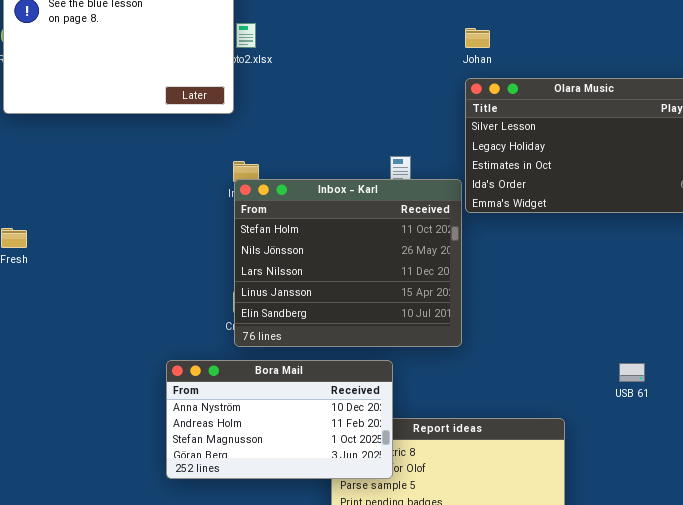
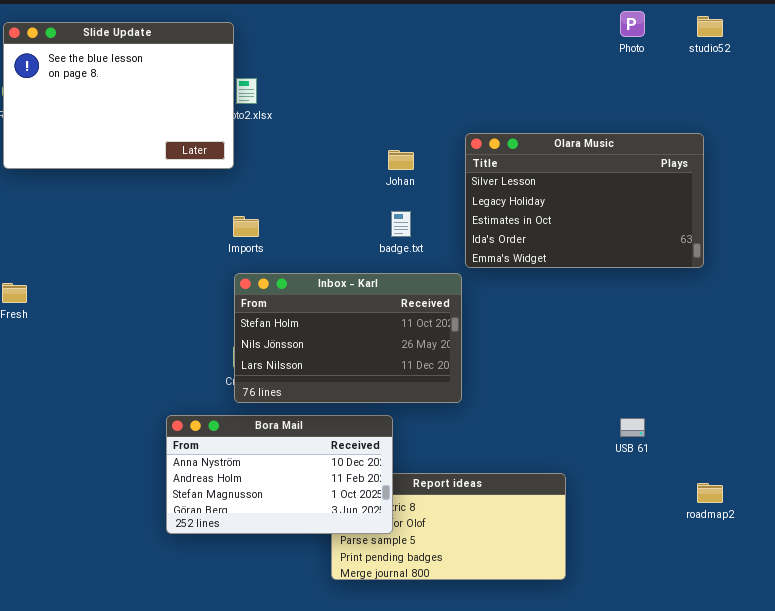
Johan: [465,28,490,48] -> [388,150,414,170], moved
Inbox - Karl: [234,179,462,347] -> [234,273,462,403], resized

